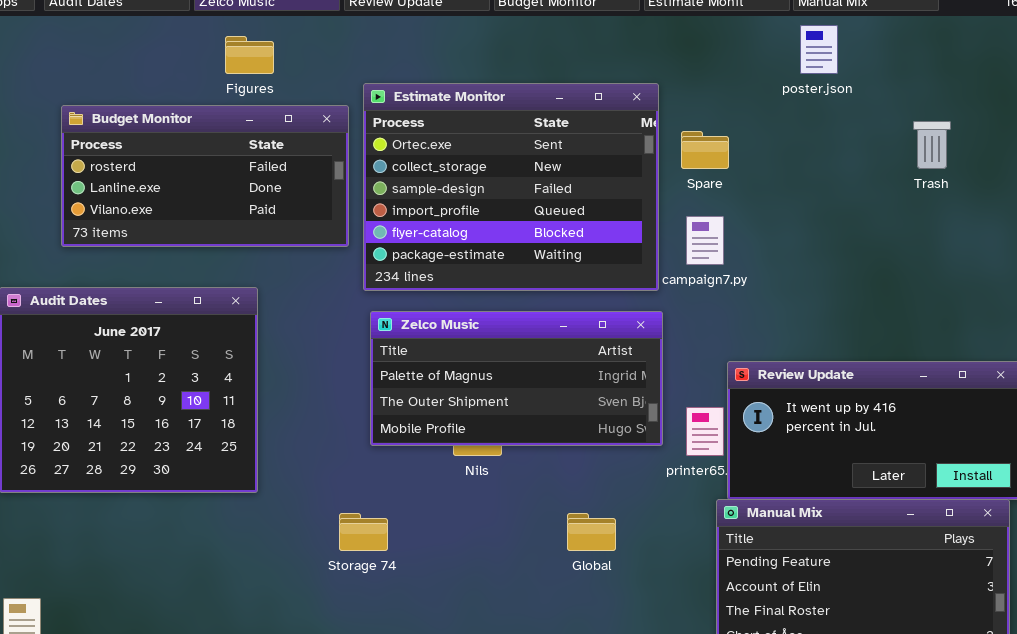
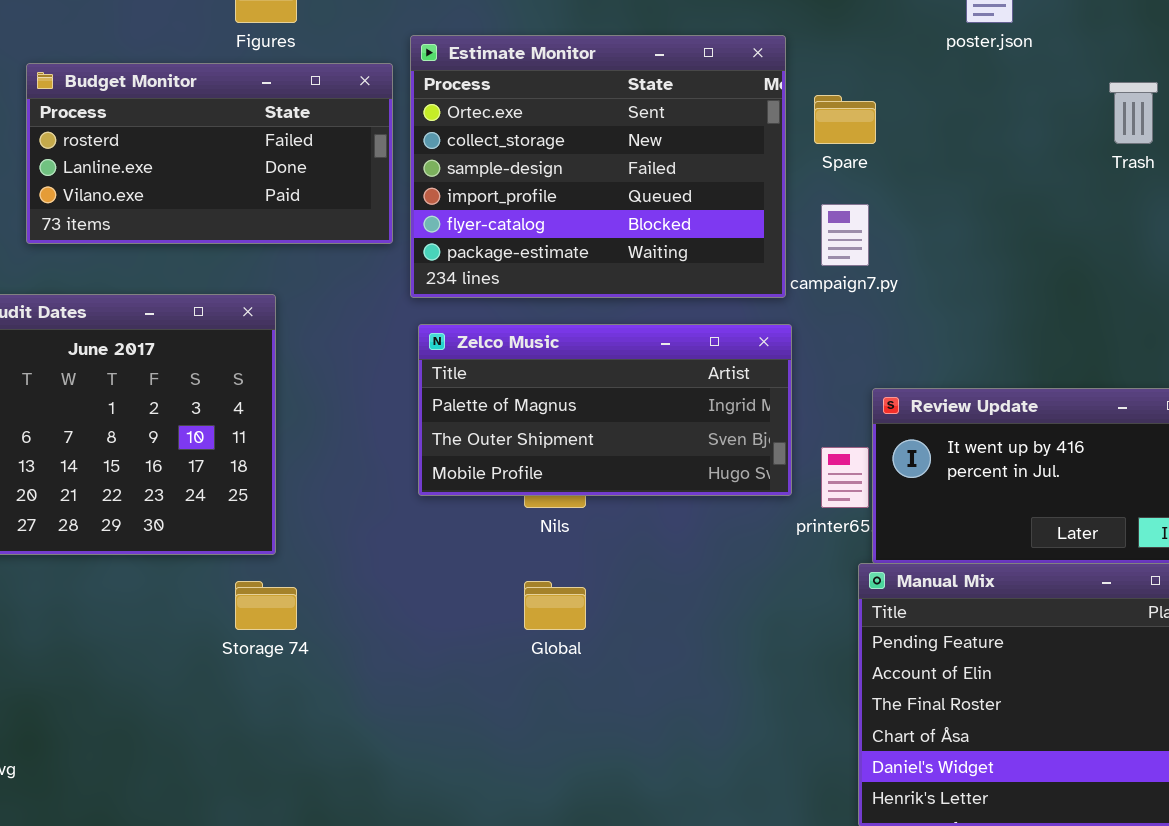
Storage 74: [339,513,388,551] -> [235,581,297,630], moved
Global: [567,513,616,551] -> [524,581,586,630], moved

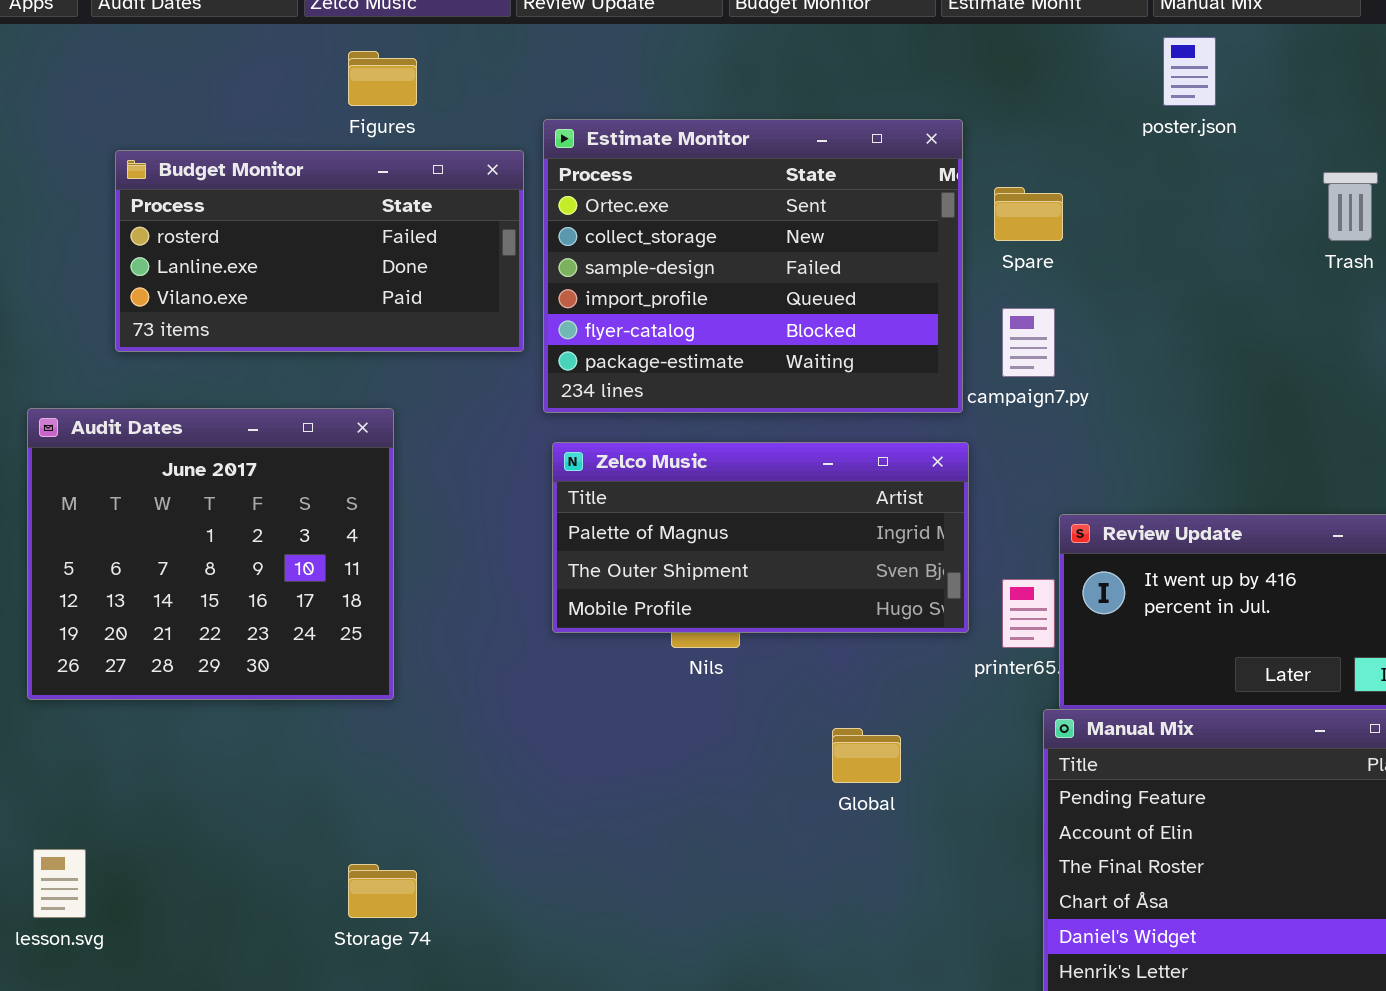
Storage 74: [235,581,297,630] -> [348,864,417,918], moved
Global: [524,581,586,630] -> [832,728,901,783], moved

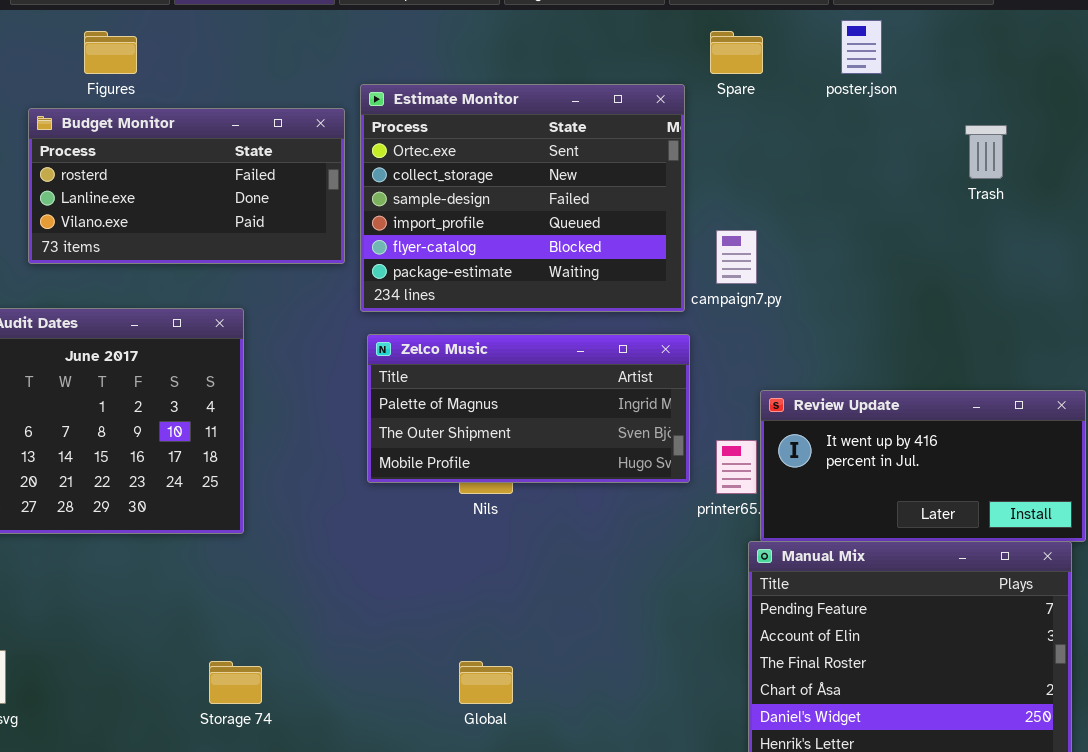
Figures: [348,51,417,106] -> [84,31,137,74], moved
Spare: [994,187,1063,241] -> [710,31,763,74], moved
Global: [832,728,901,783] -> [459,661,513,704], moved

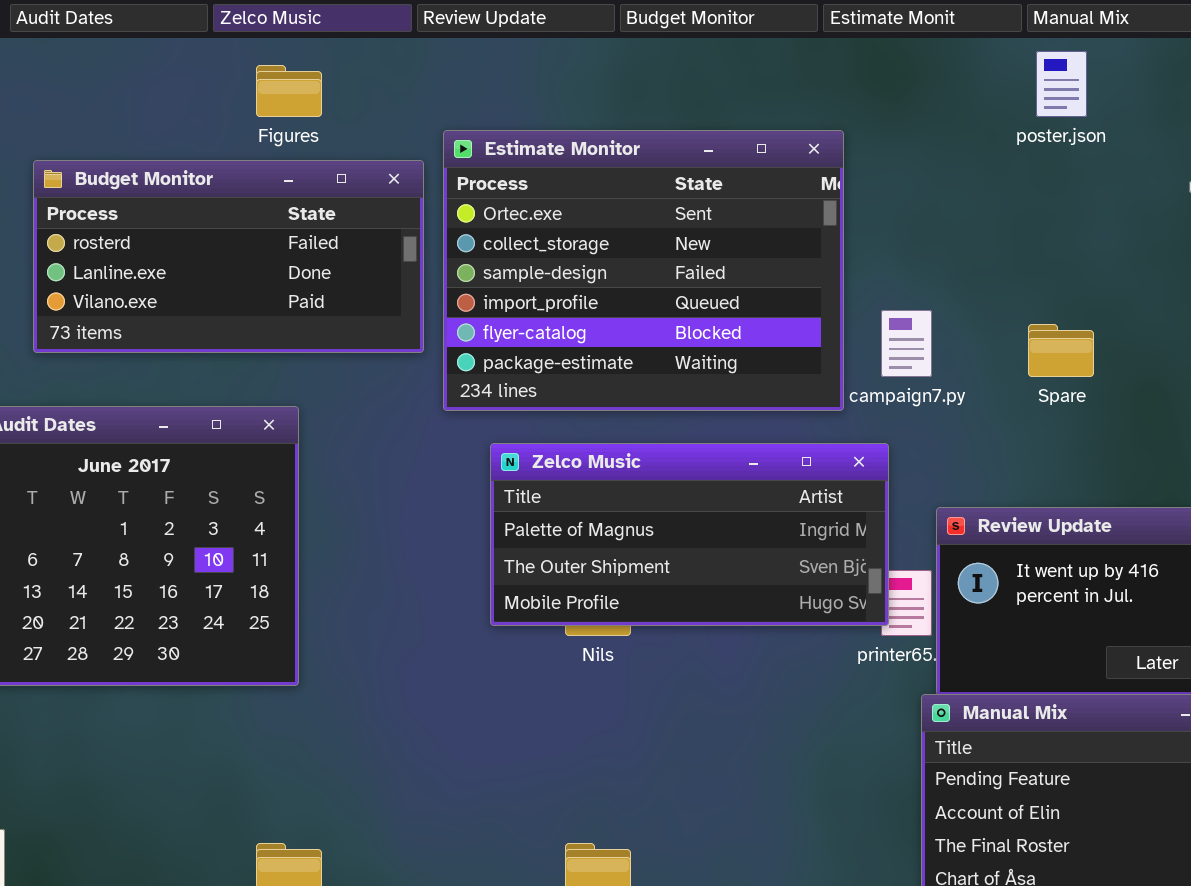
Figures: [84,31,137,74] -> [256,65,322,117], moved
Spare: [710,31,763,74] -> [1028,324,1094,377], moved
Zelco Music: [367,334,690,483] -> [490,443,889,626], moved

